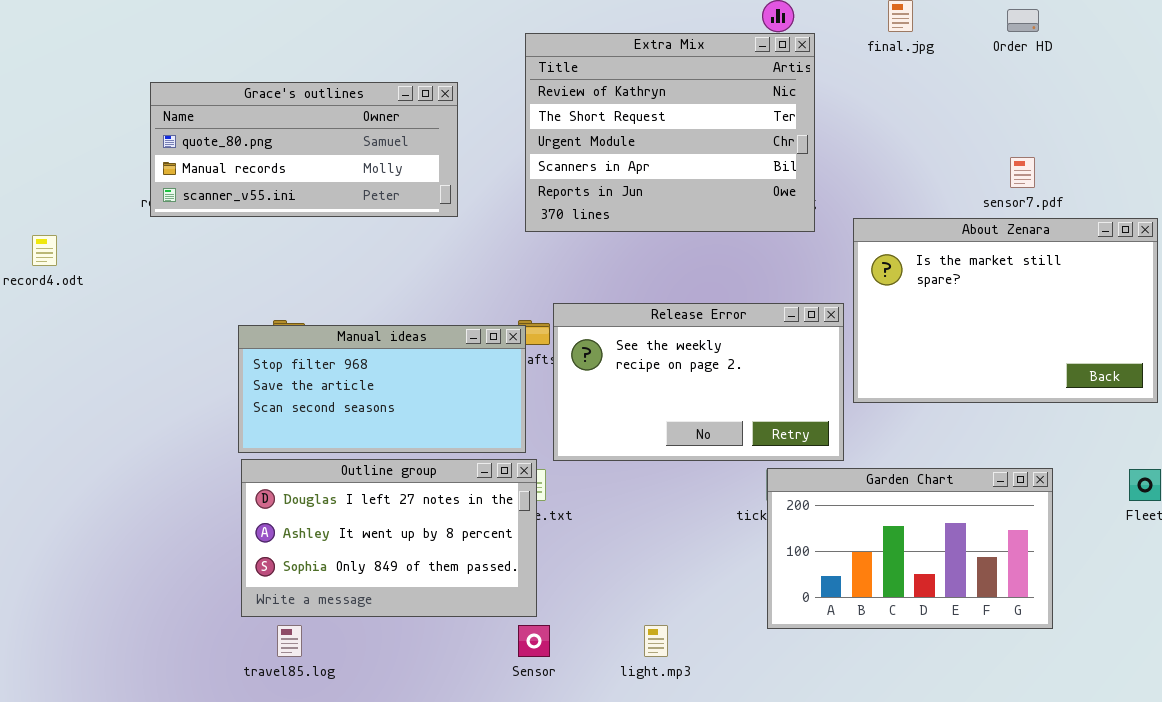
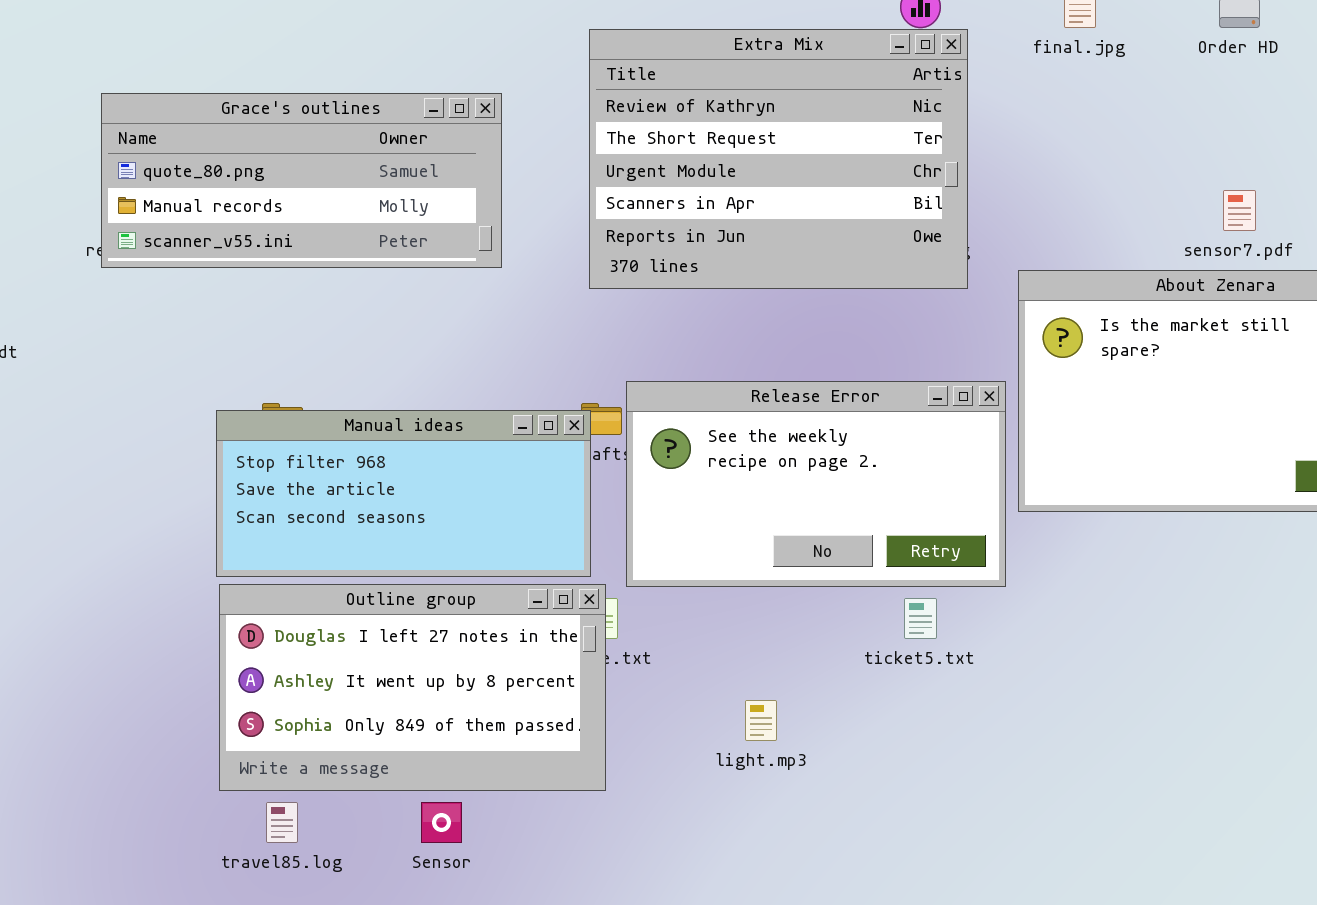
Garden Chart: [767,468,1053,629] -> none, closed
Sensor: [518,625,550,657] -> [421,802,462,843], moved
light.mp3: [644,625,668,657] -> [745,700,777,741], moved

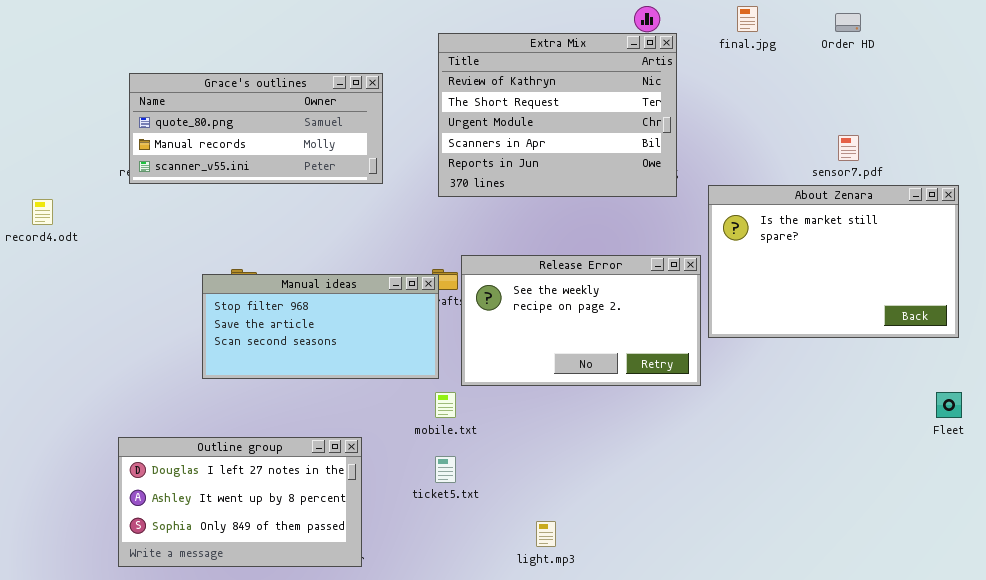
Outline group: [219,584,606,791] -> [118,437,362,567], moved
ticket5.txt: [904,598,937,639] -> [435,456,456,483], moved
light.mp3: [745,700,777,741] -> [536,521,556,547], moved

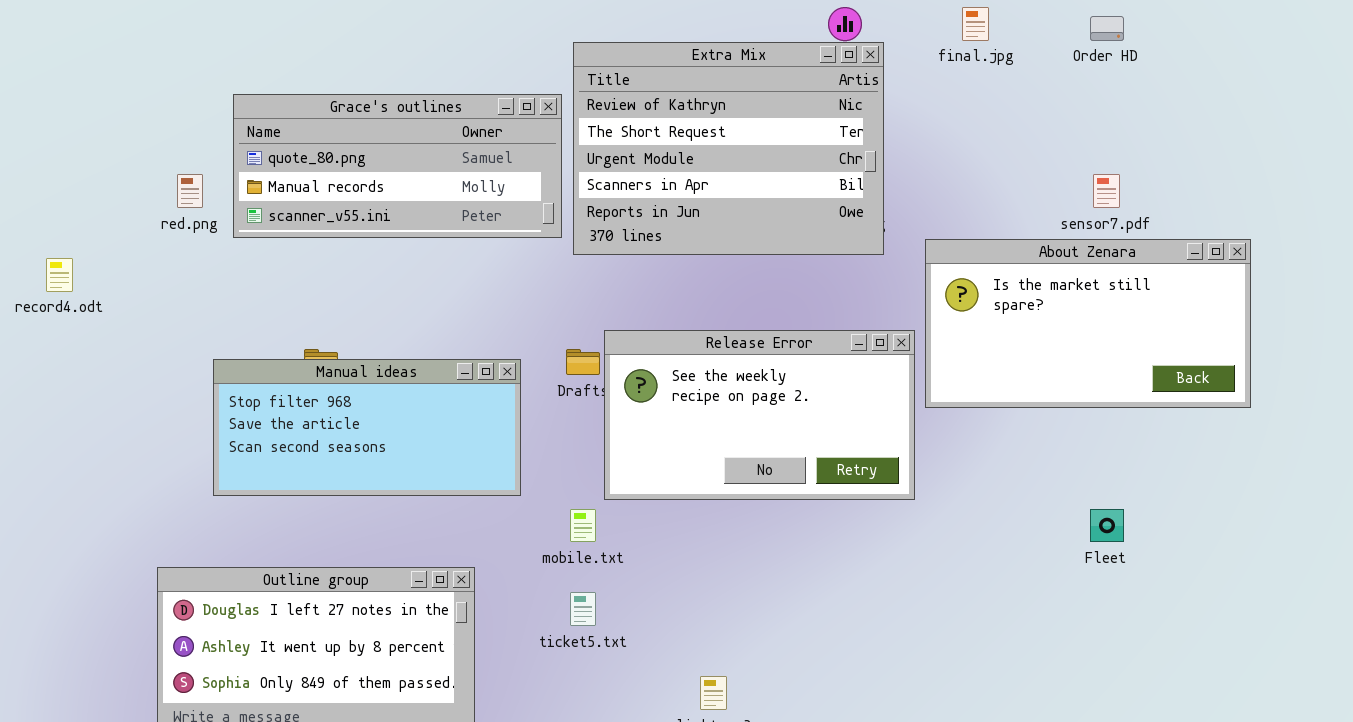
Grace's outlines: [129,73,383,184] -> [233,94,562,238], moved
About Zenara: [708,185,959,338] -> [925,239,1251,408], resized
Manual ideas: [202,274,439,379] -> [213,359,521,496], moved
Fleet: [936,392,962,418] -> [1090,509,1124,542], moved

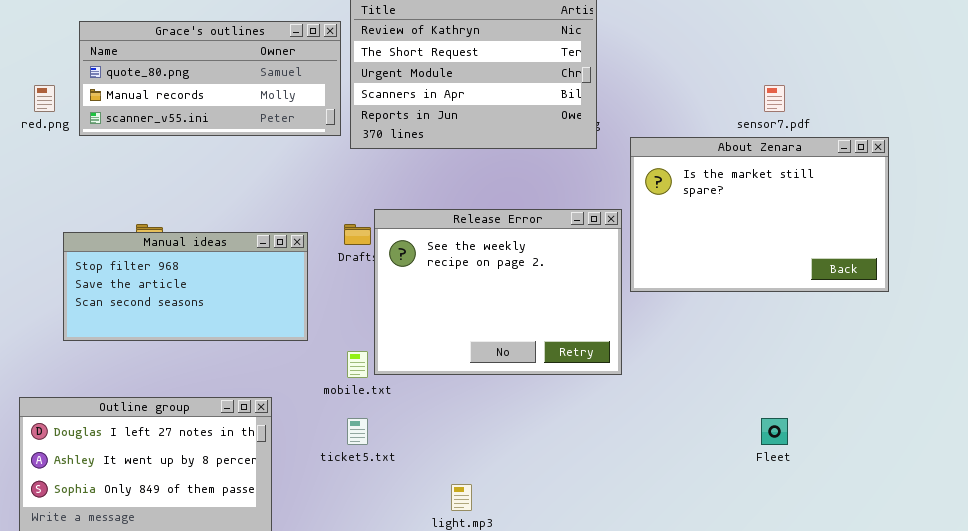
About Zenara: [925,239,1251,408] -> [630,137,889,292], resized
Release Error: [604,330,915,500] -> [374,209,622,375], resized
Fleet: [1090,509,1124,542] -> [761,418,788,445], moved

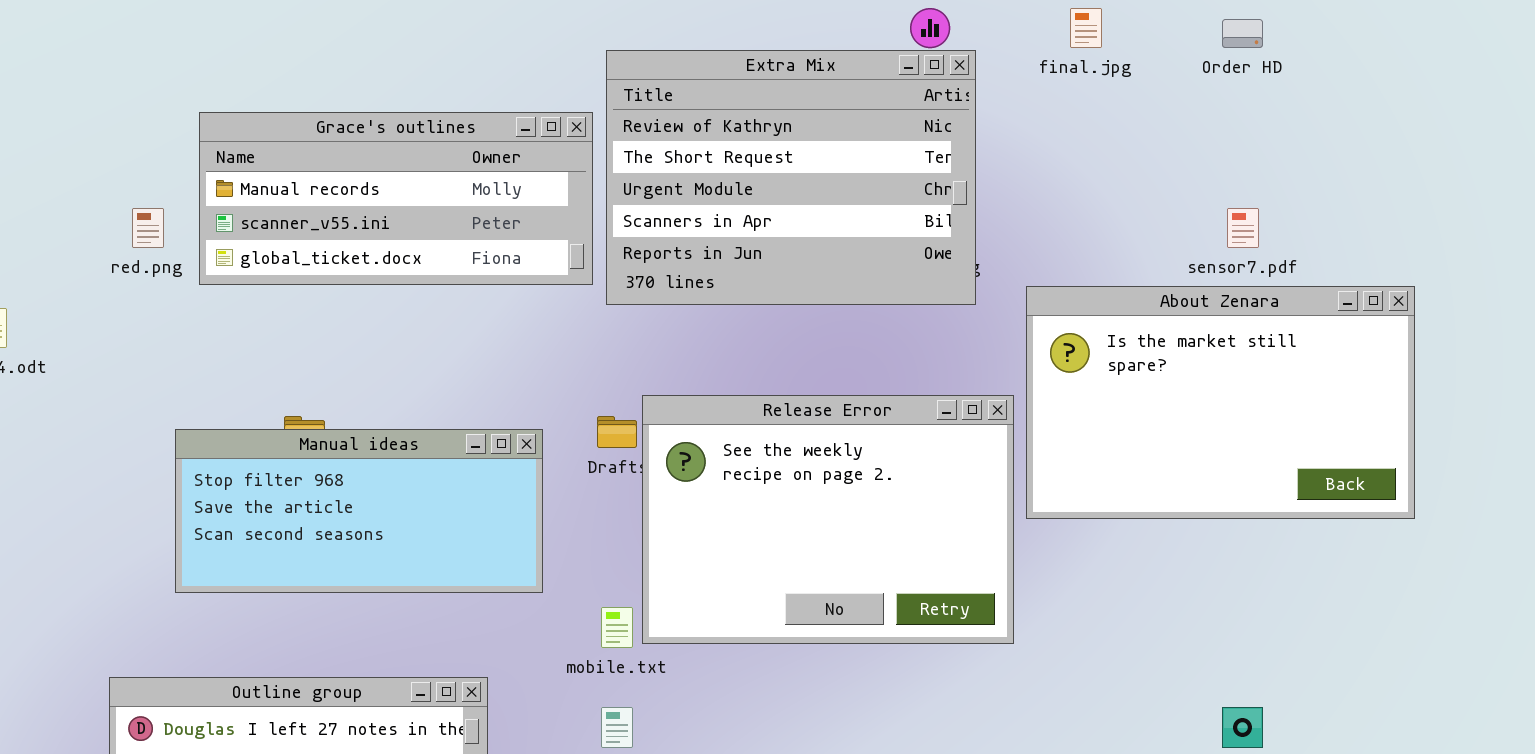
Grace's outlines: [79,21,341,136] -> [199,112,593,285], scrolled down 1 row

